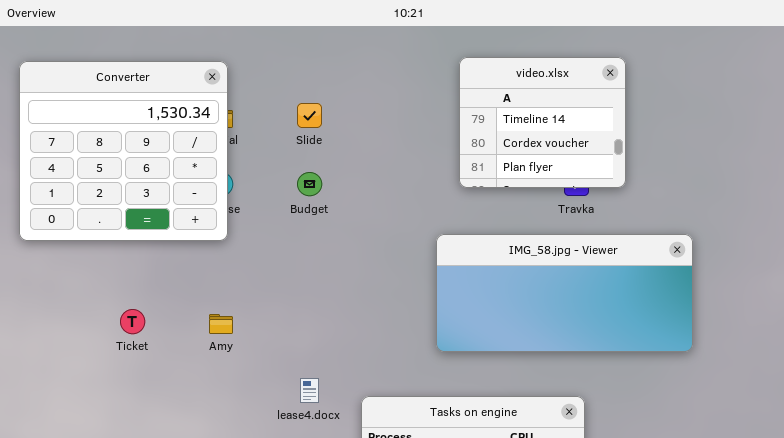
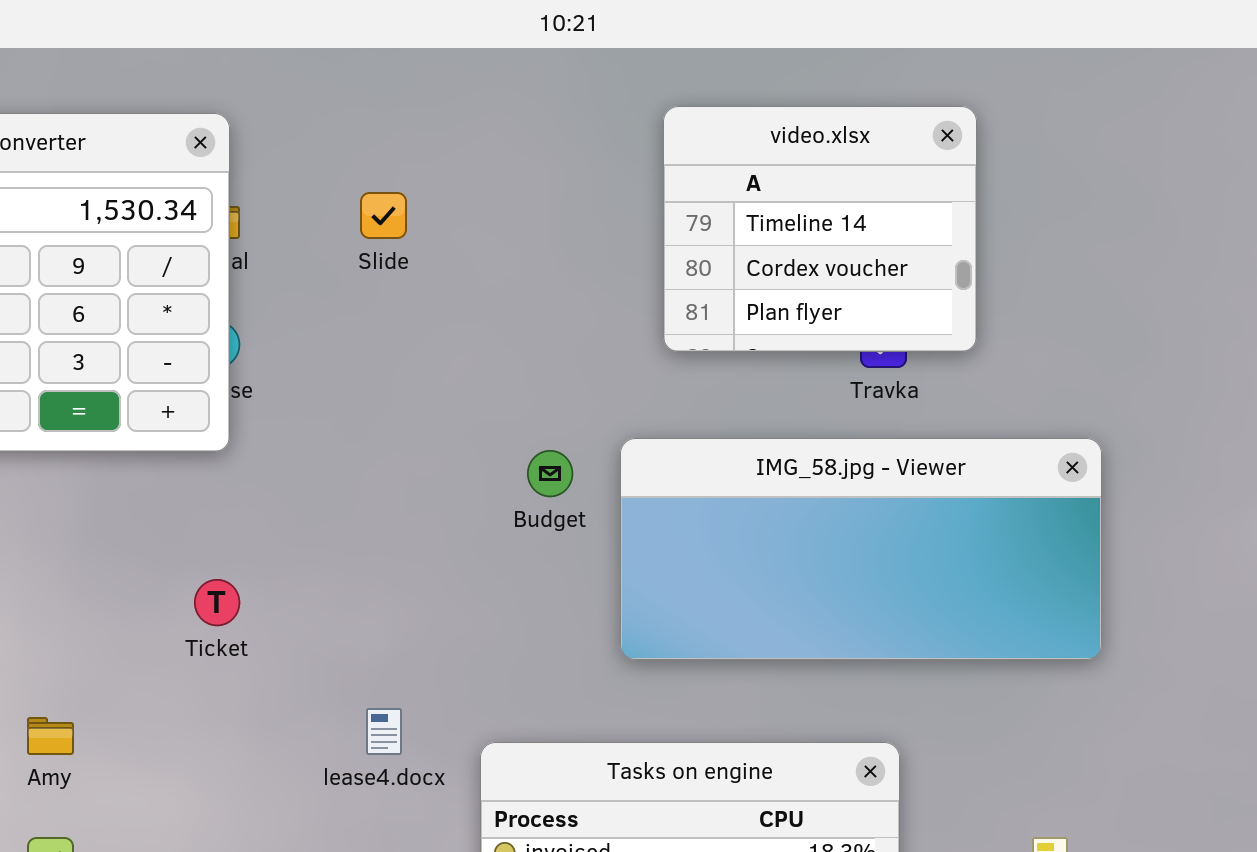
Budget: [297,172,322,196] -> [527,450,573,497], moved
Ticket: [120,309,145,334] -> [194,579,240,626], moved
Amy: [209,314,233,334] -> [27,717,74,755], moved

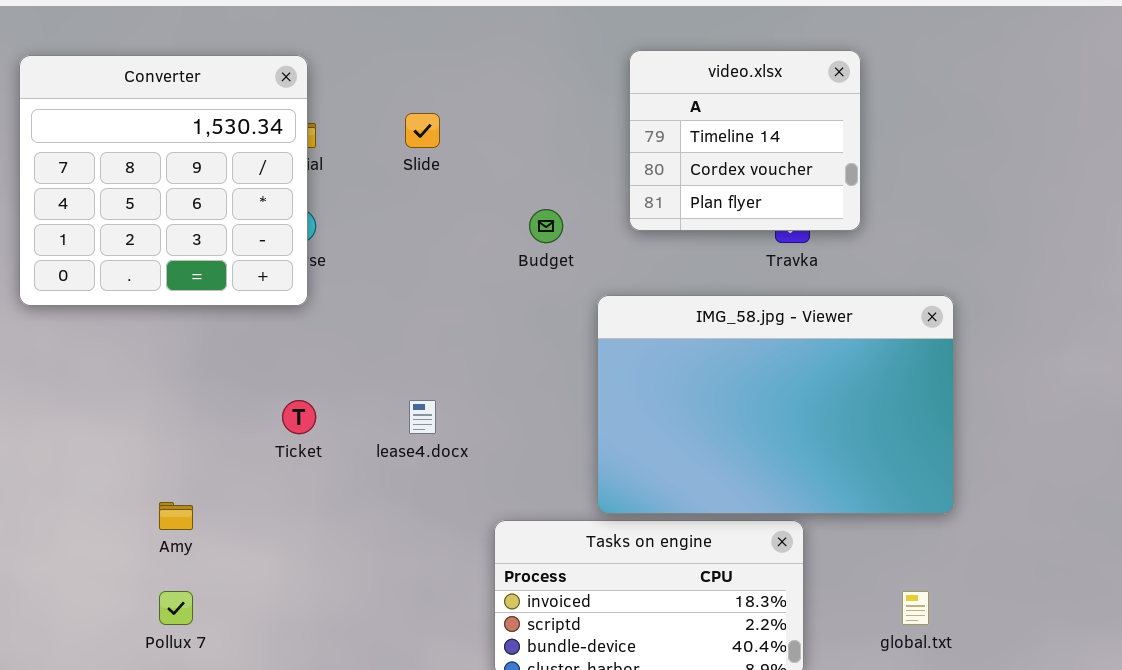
IMG_58.jpg - Viewer: [620,438,1102,660] -> [597,295,954,514], resized
Budget: [527,450,573,497] -> [529,209,563,243], moved
lease4.docx: [366,708,402,755] -> [409,400,436,434], moved

